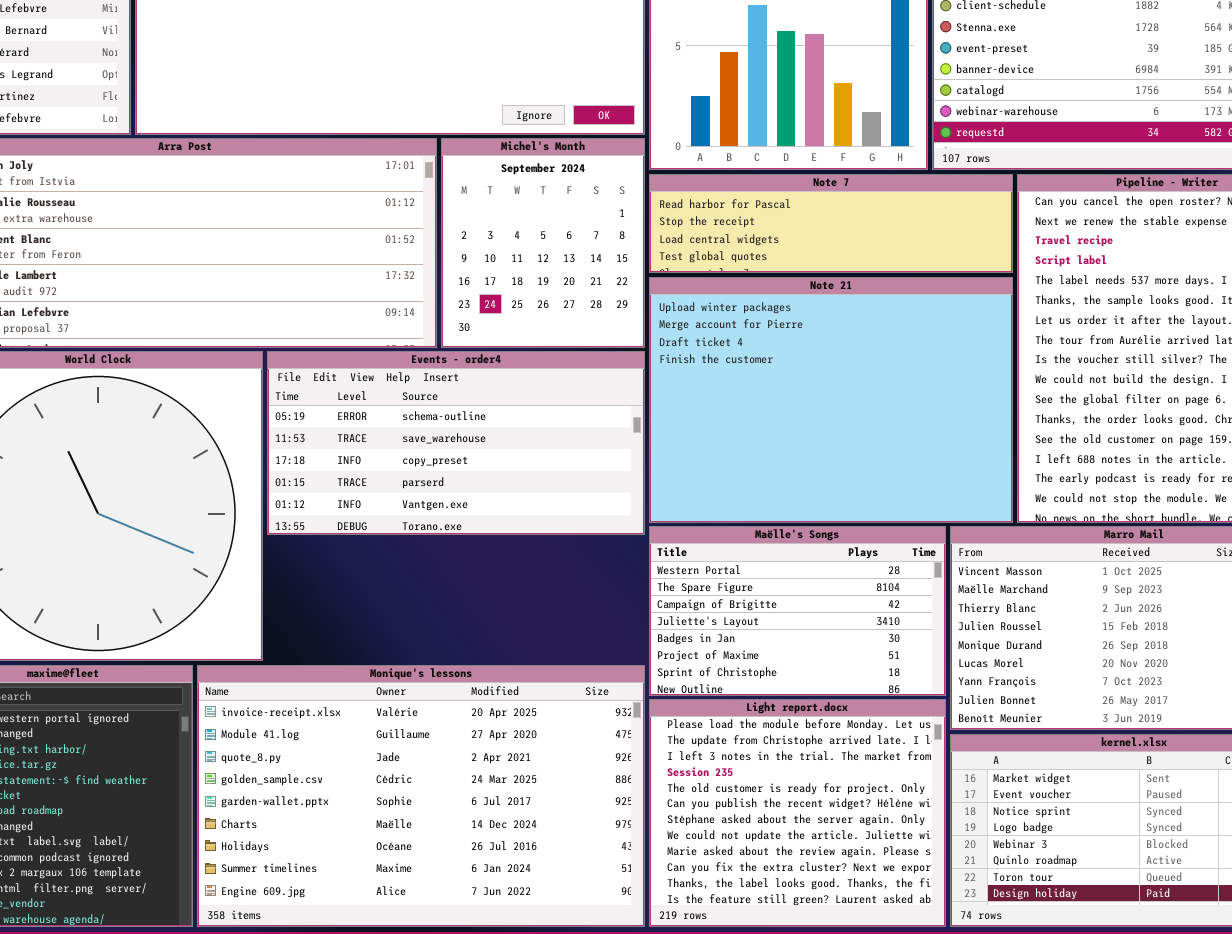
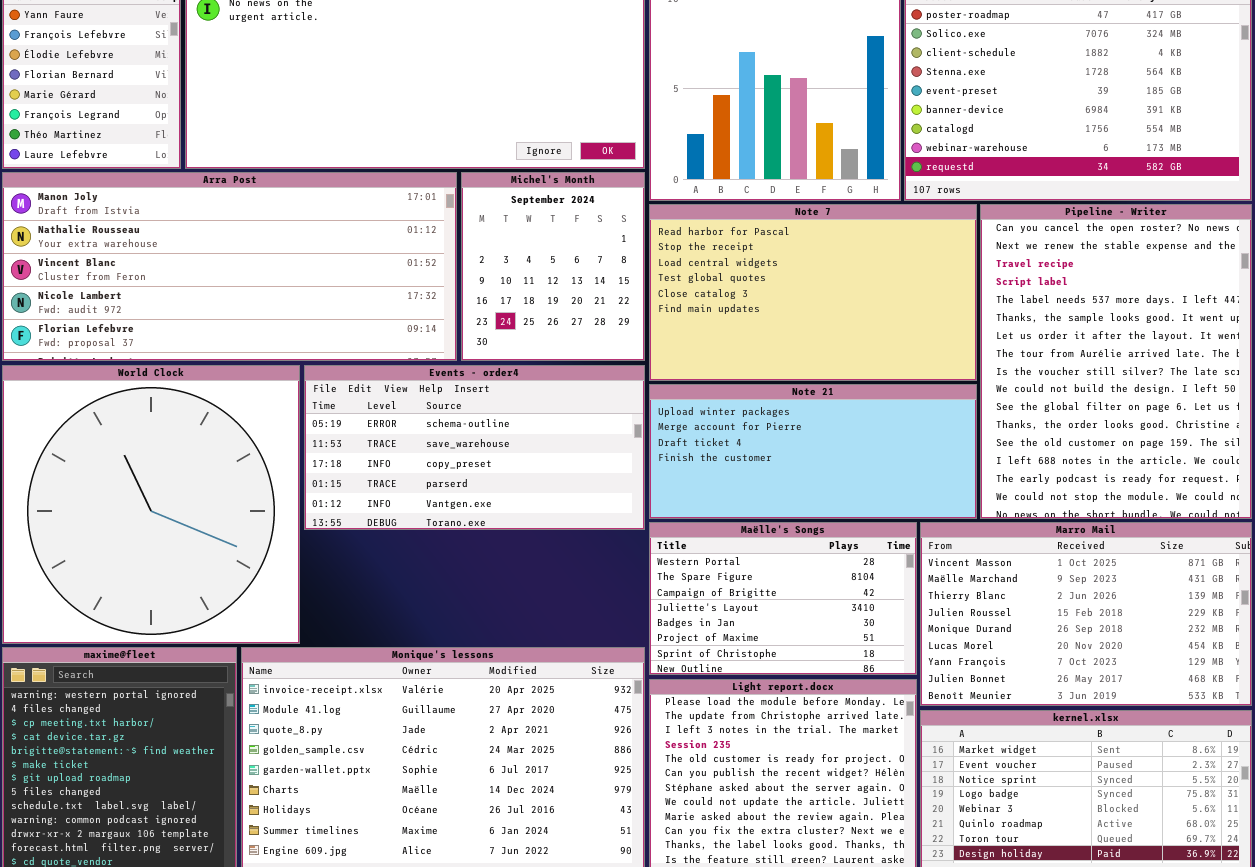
Note 7: [649,174,1013,273] -> [649,204,977,381], resized
Note 21: [649,277,1013,523] -> [649,384,977,519], resized

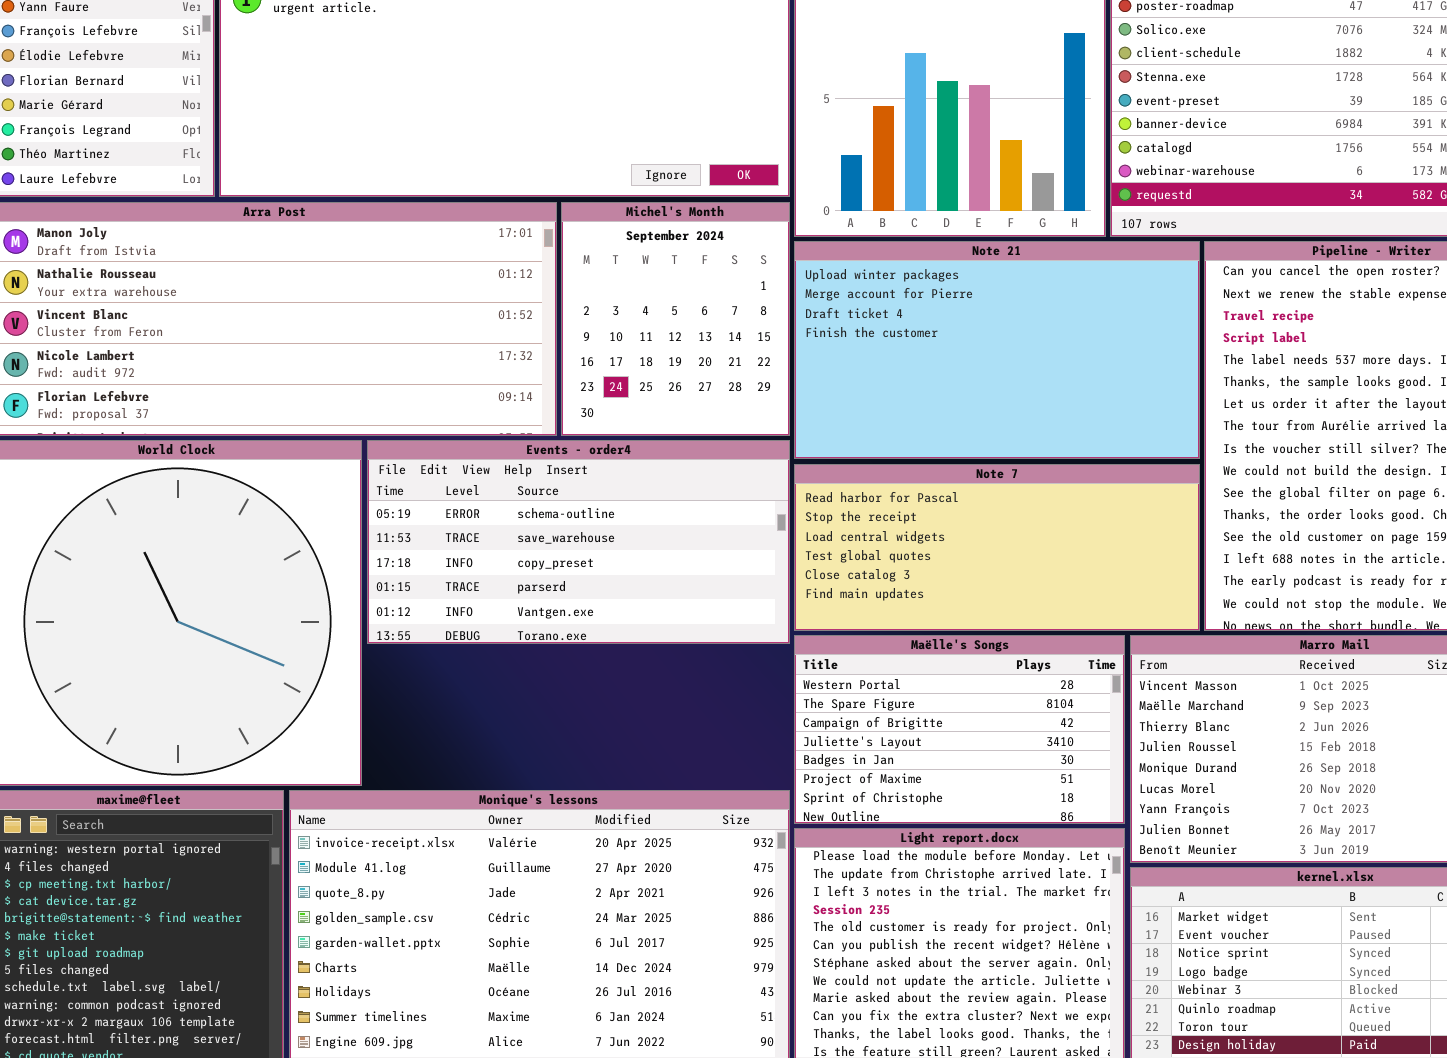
Note 7: [649,204,977,381] -> [794,464,1200,631], moved, resized
Note 21: [649,384,977,519] -> [794,241,1200,459], moved, resized

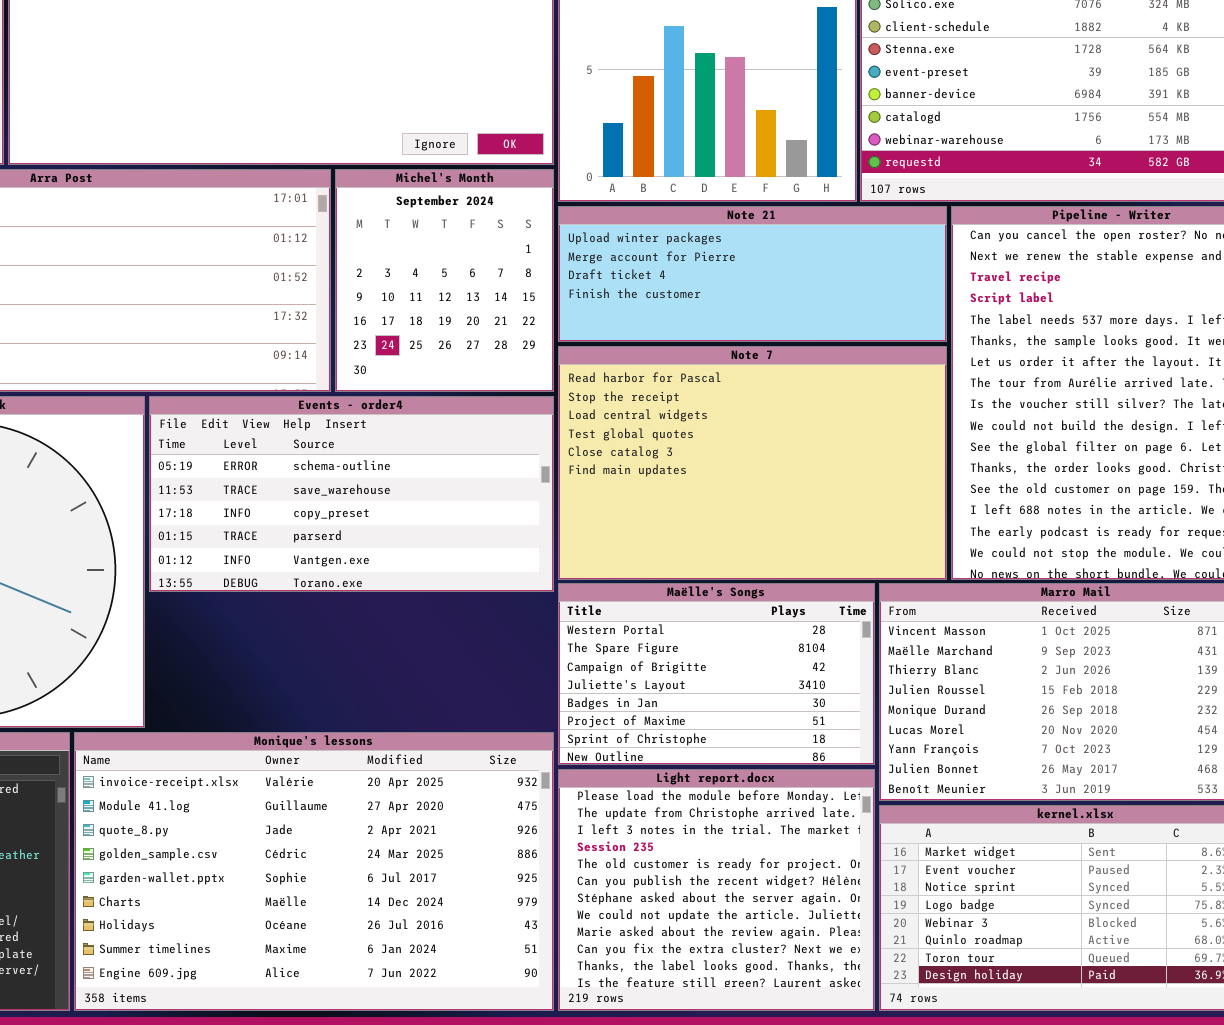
Note 21: [794,241,1200,459] -> [558,206,947,342], resized
Note 7: [794,464,1200,631] -> [558,346,947,580], resized

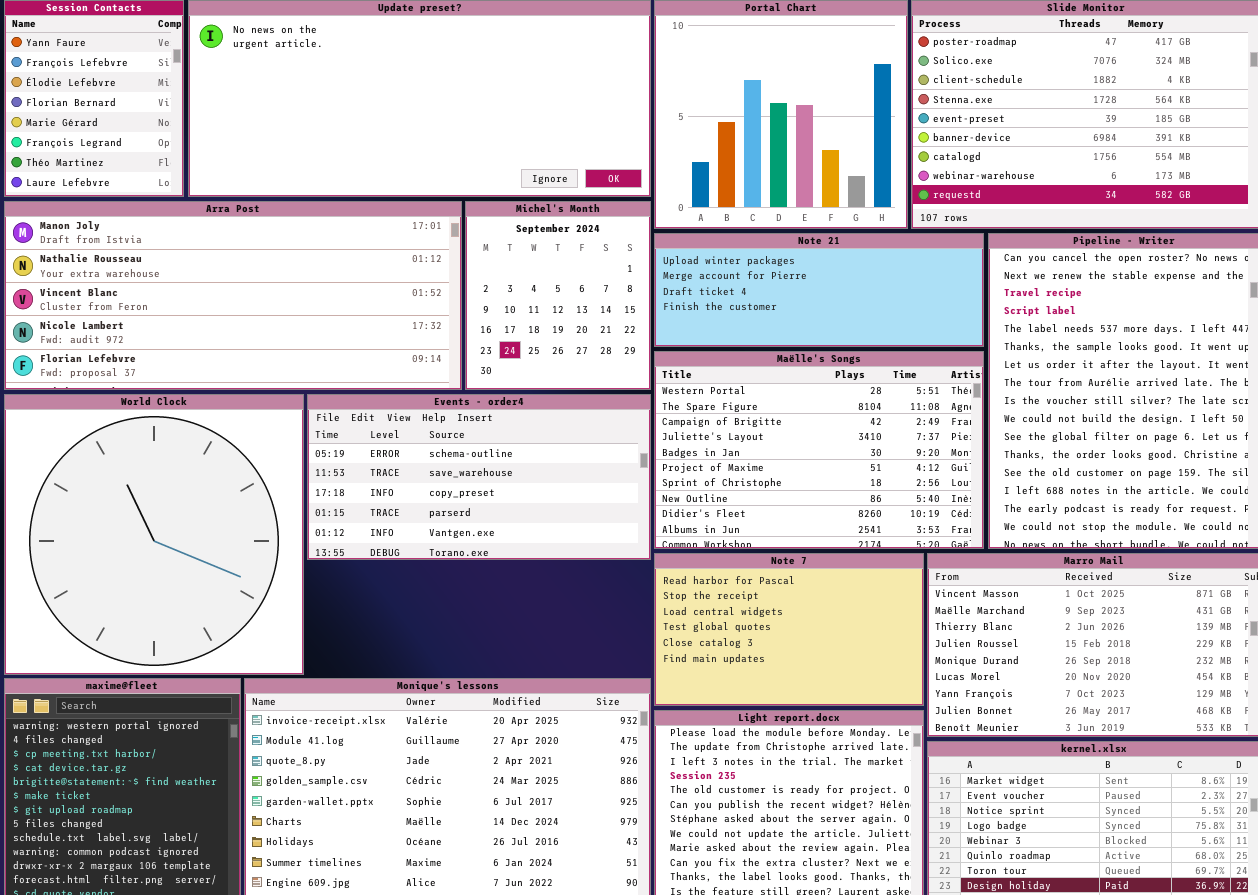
Note 7: [558,346,947,580] -> [654,553,924,706], moved, resized
Maëlle's Songs: [558,583,875,765] -> [654,351,984,549], moved, resized

